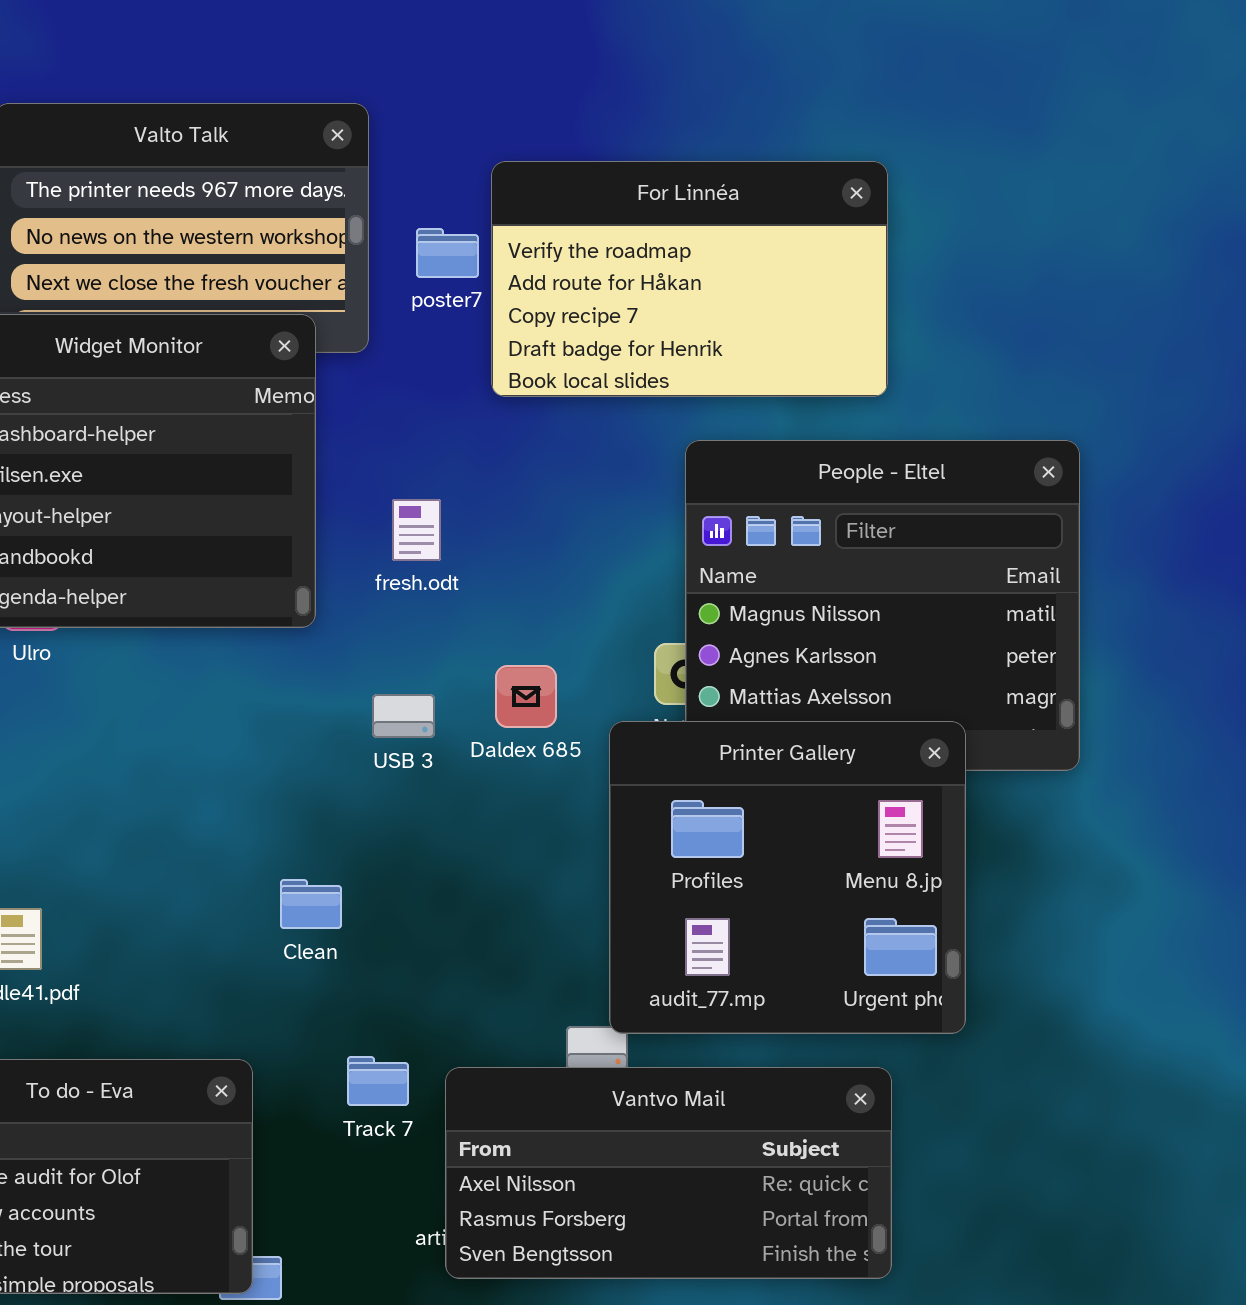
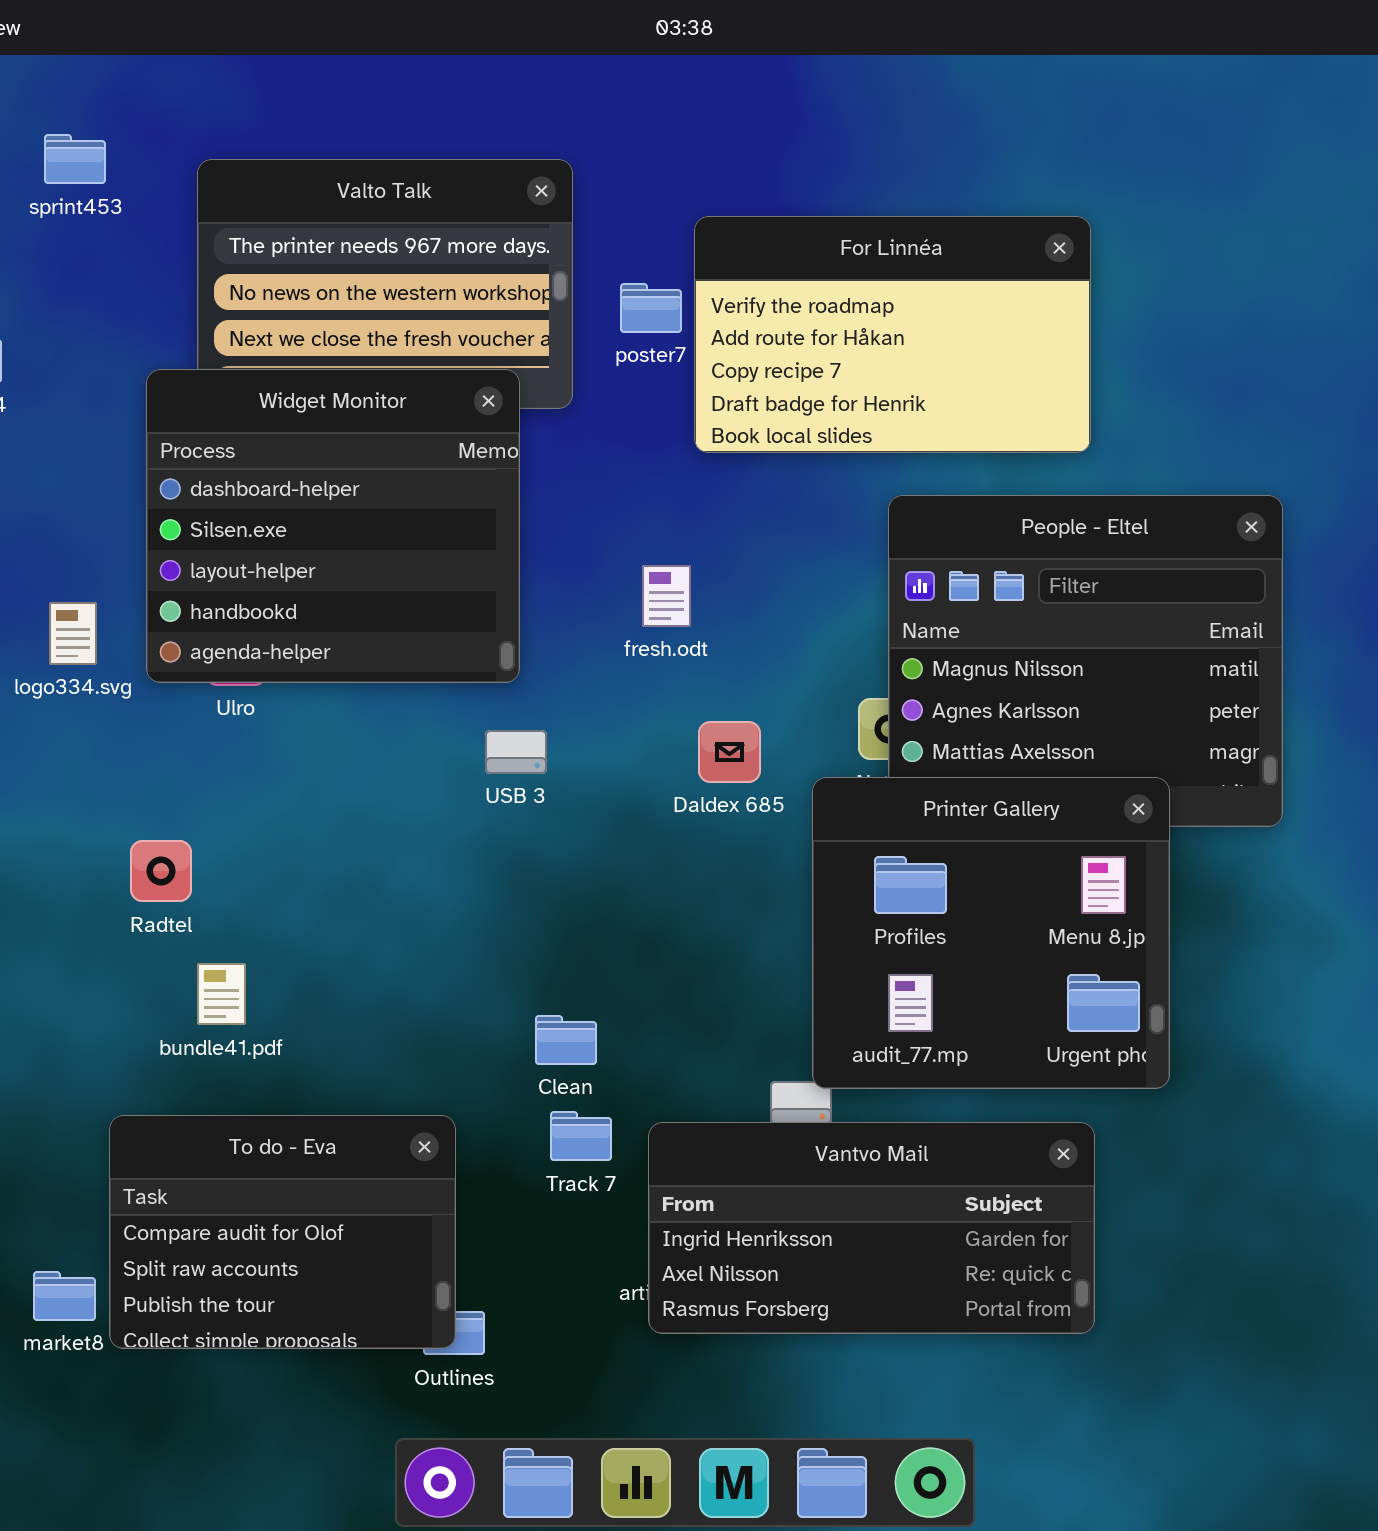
fresh.odt: [392,499,441,561] -> [642,565,691,627], moved
USB 3: [372,694,435,738] -> [485,730,547,774], moved
Clean: [280,879,342,929] -> [535,1015,597,1065], moved
Vantvo Mail: [445,1067,892,1279] -> [648,1122,1095,1334], scrolled up 1 row

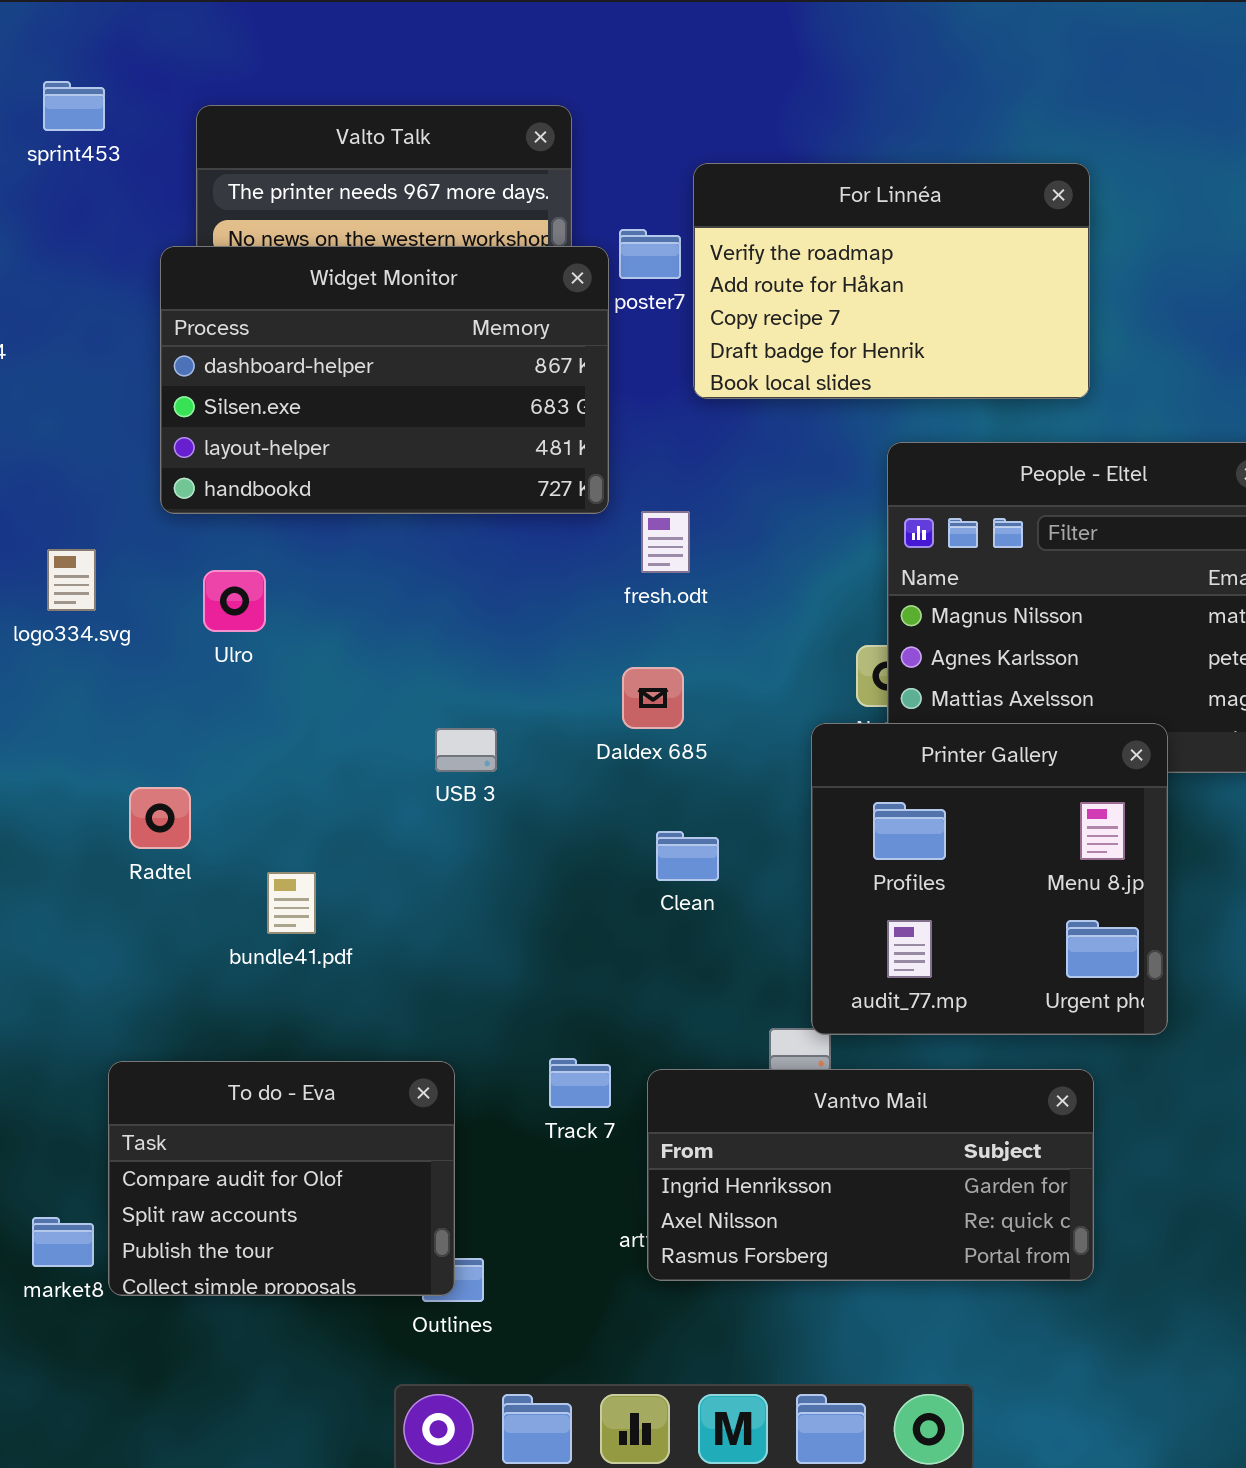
Widget Monitor: [146,369,520,683] -> [160,246,609,514], moved, resized
Daldex 685: [698,721,761,783] -> [622,667,684,729], moved
USB 3: [485,730,547,774] -> [435,728,497,772], moved
bundle41.pdf: [197,963,246,1025] -> [267,872,316,934], moved
Clean: [535,1015,597,1065] -> [656,831,719,881], moved

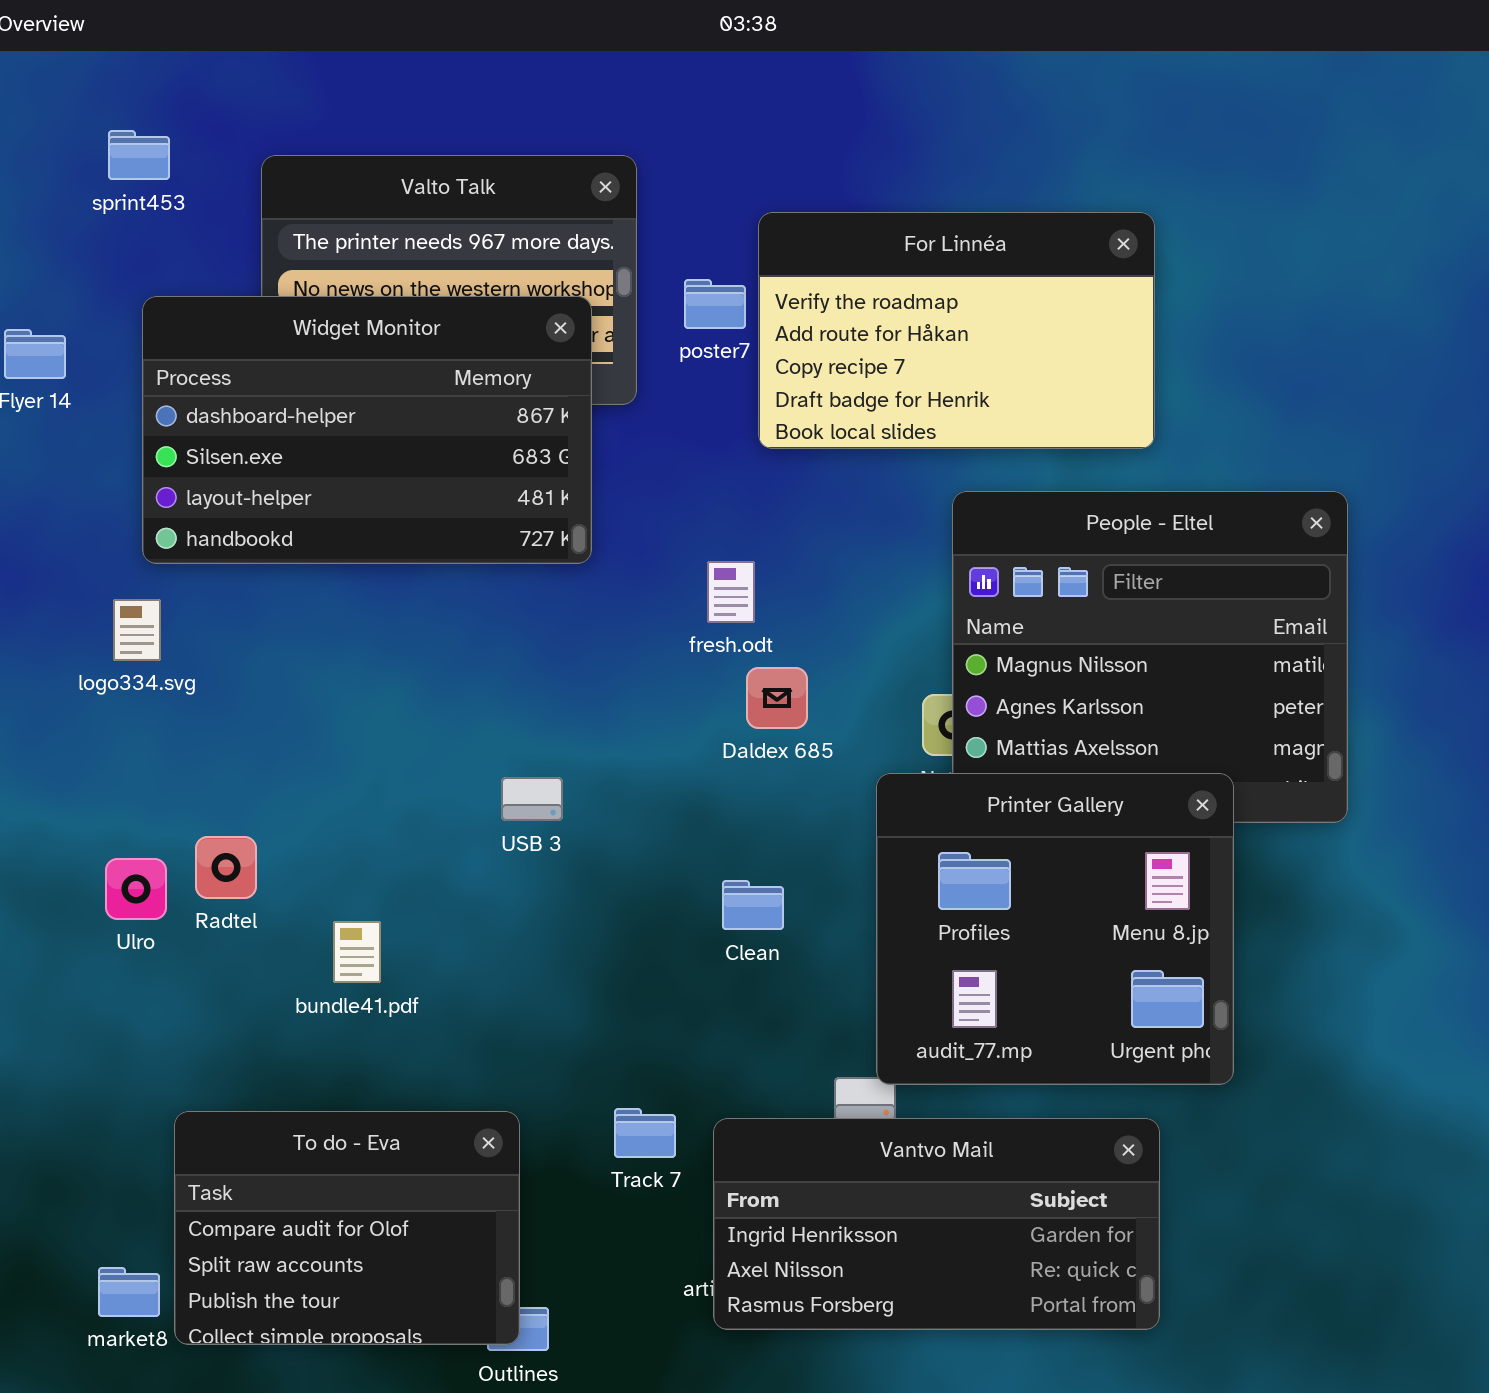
Widget Monitor: [160,246,609,514] -> [142,296,592,564], moved
Ulro: [203,570,266,632] -> [105,858,167,920], moved
Daldex 685: [622,667,684,729] -> [746,667,808,729], moved

